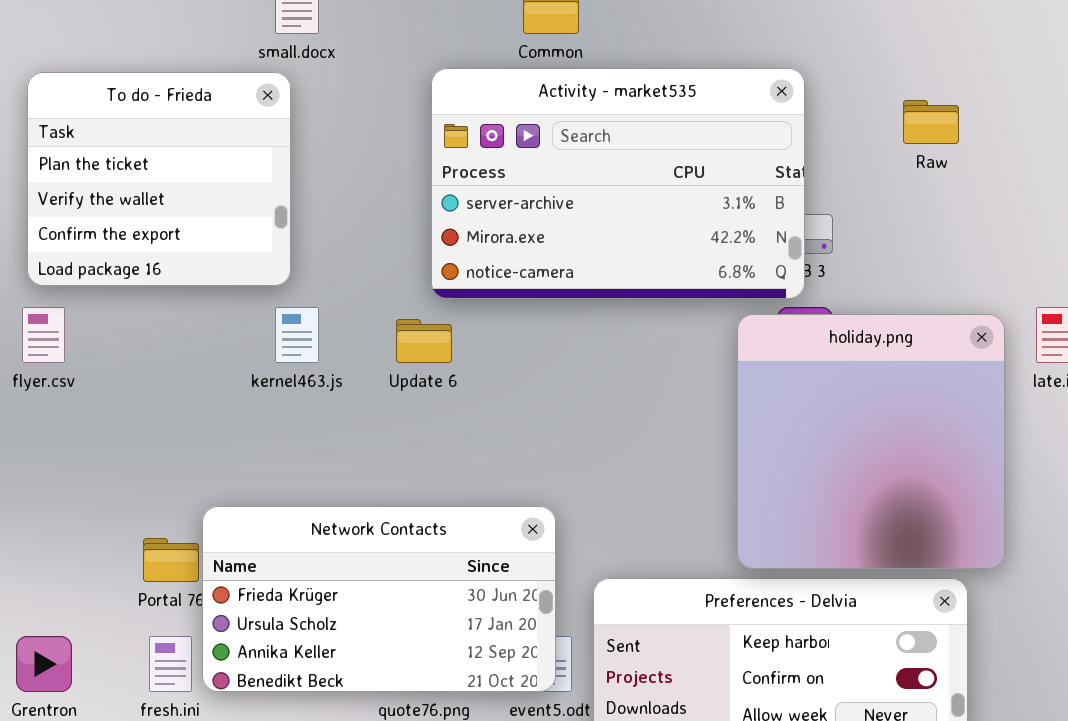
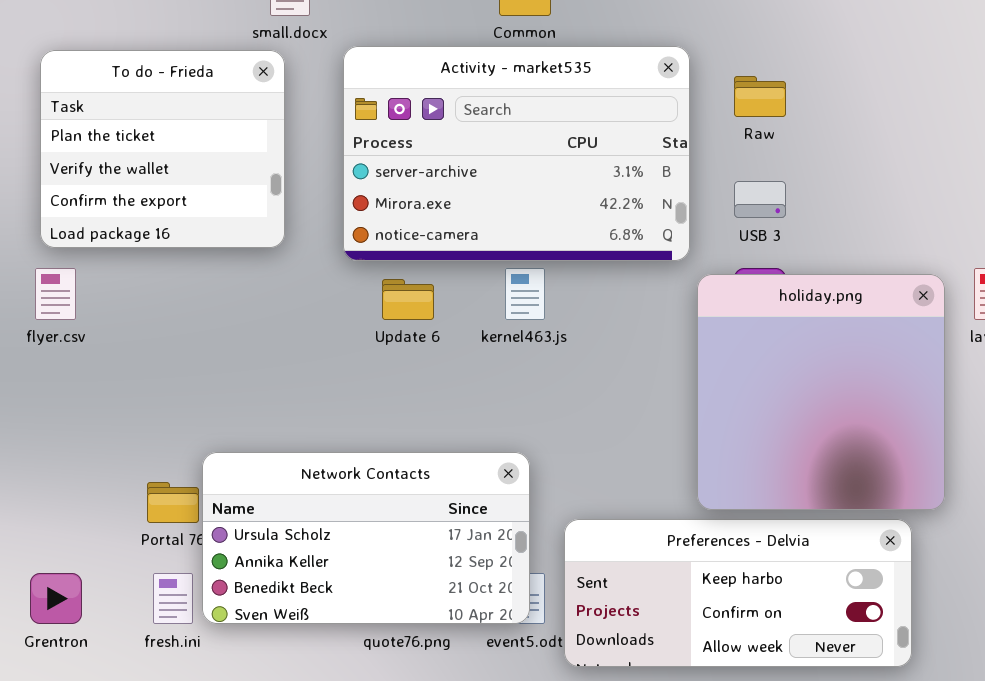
Activity - market535: [431,68,805,299] -> [343,46,690,261], moved
Raw: [903,100,959,144] -> [734,76,786,117], moved
kernel463.js: [275,307,319,363] -> [505,268,545,320], moved
Network Contacts: [202,506,556,692] -> [202,452,530,624], scrolled down 1 row

